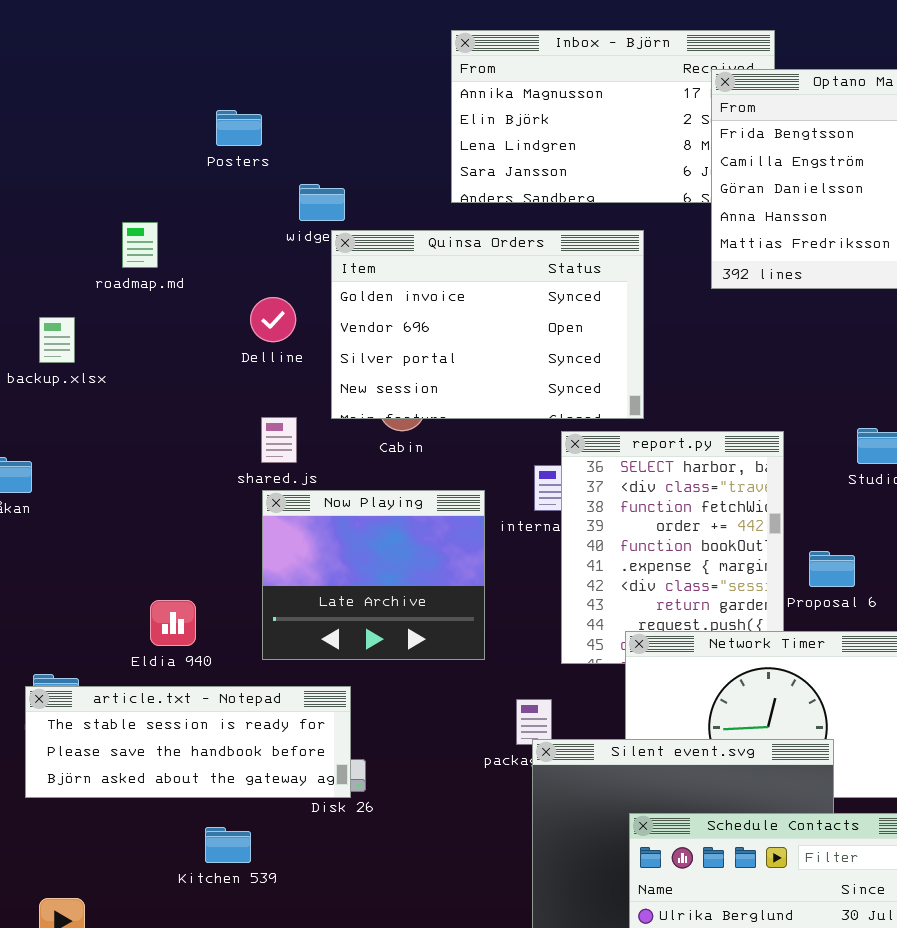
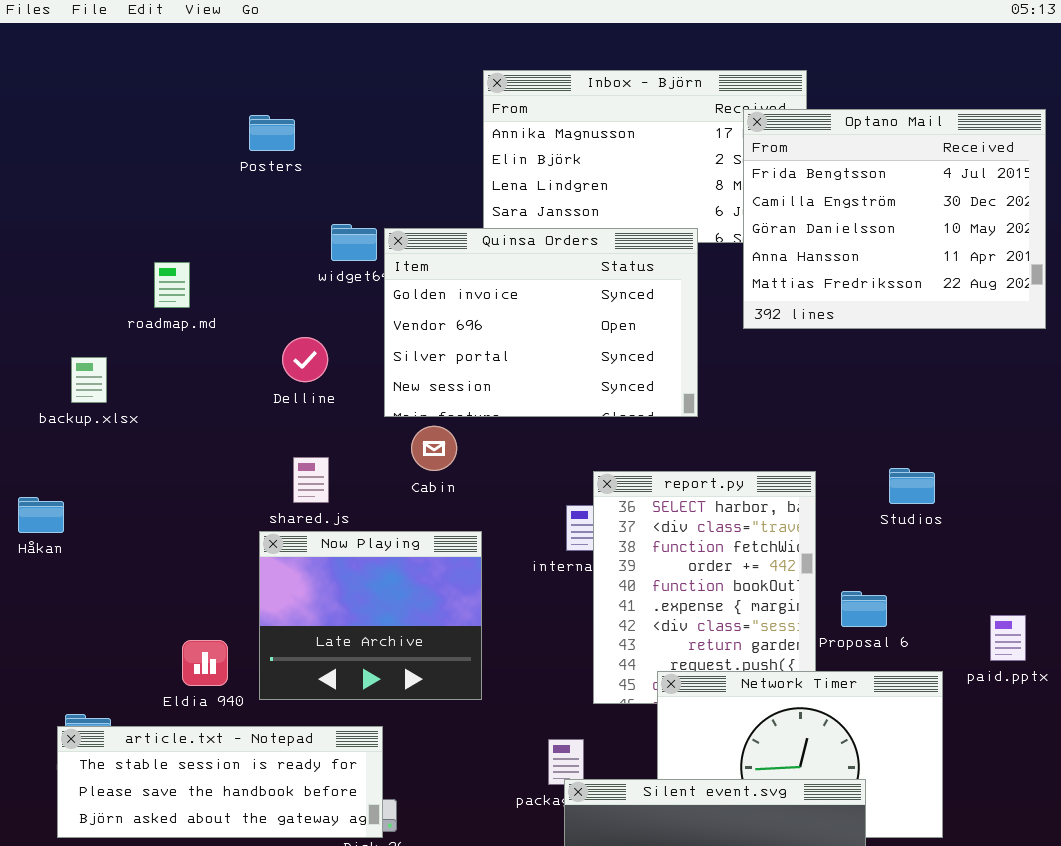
Posters: [216,110,262,146] -> [249,115,295,151], moved
Quinsa Orders: [331,230,644,419] -> [384,228,698,417], moved
Now Playing: [262,490,485,660] -> [259,531,482,700], moved

